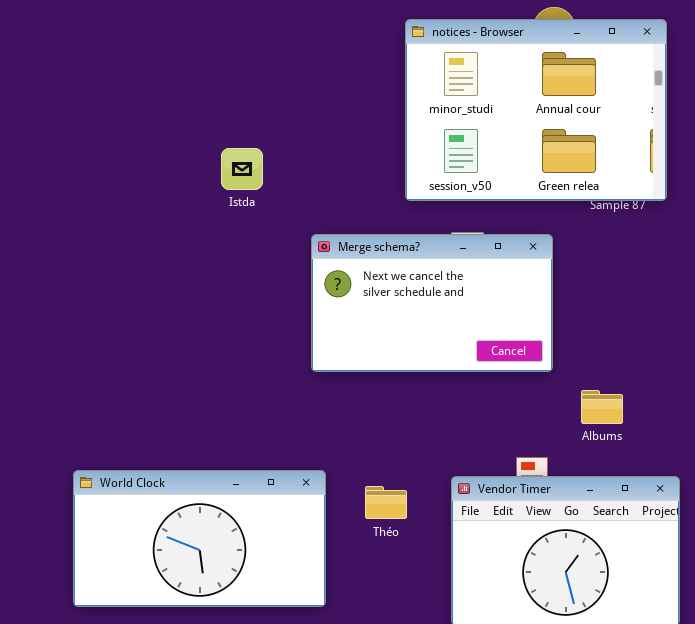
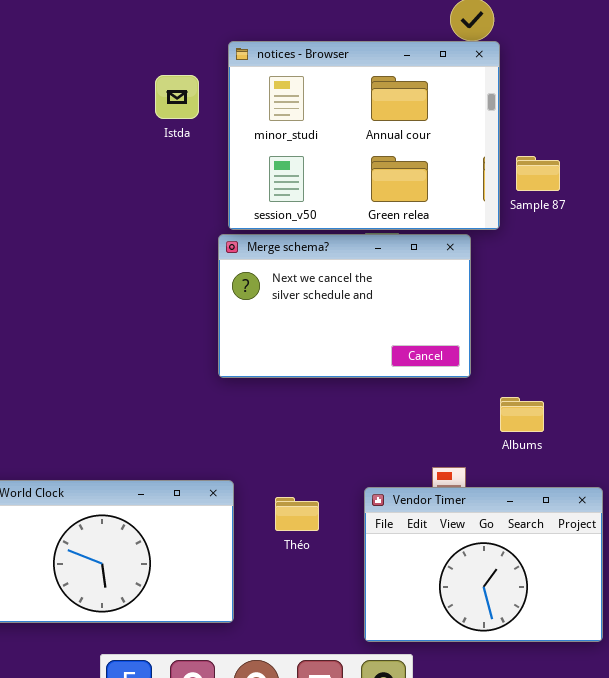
notices - Browser: [405,19,667,201] -> [228,41,500,230], moved
Istda: [221,148,263,190] -> [155,75,199,119], moved

